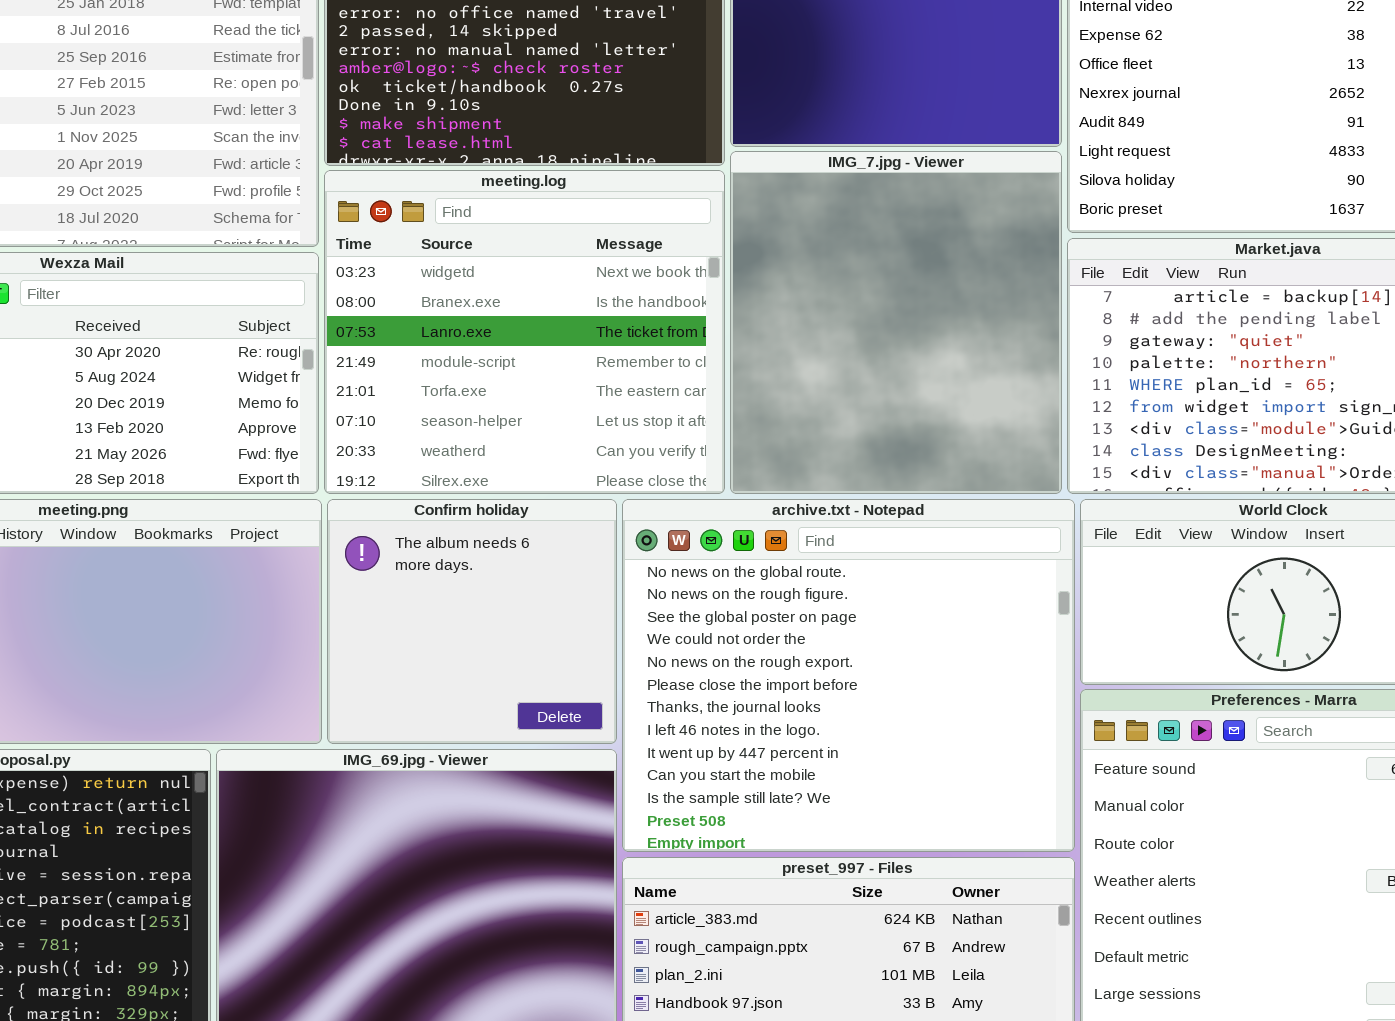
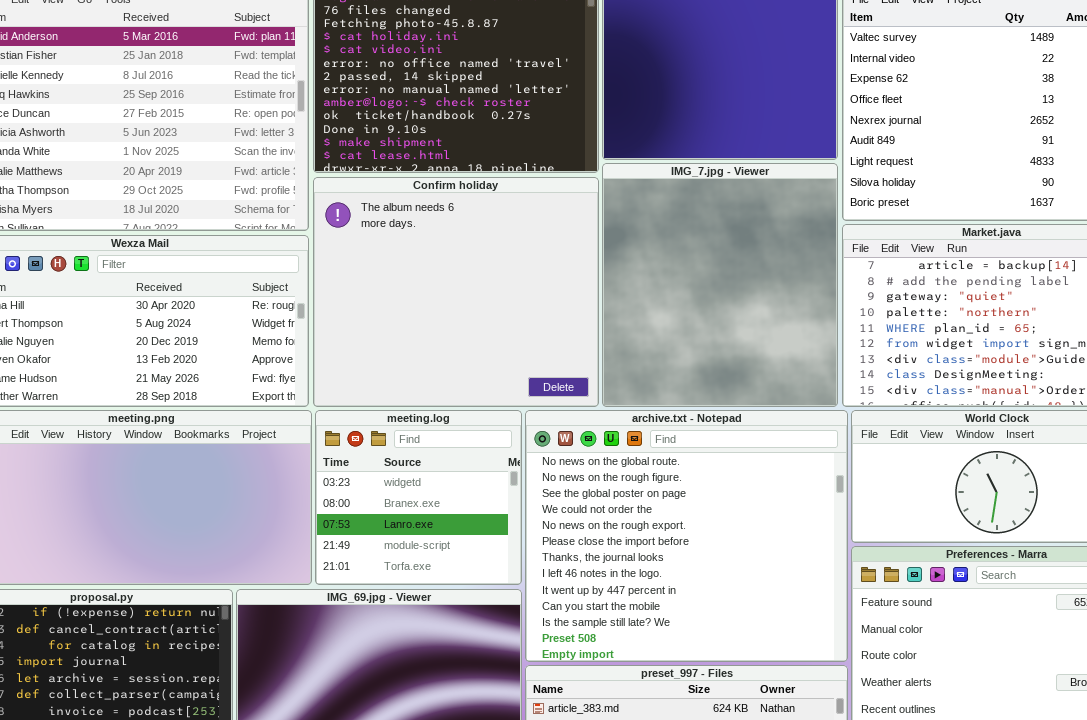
meeting.log: [324,170,725,494] -> [315,410,522,585], moved, resized
Confirm holiday: [327,499,617,744] -> [313,177,599,407], moved, resized

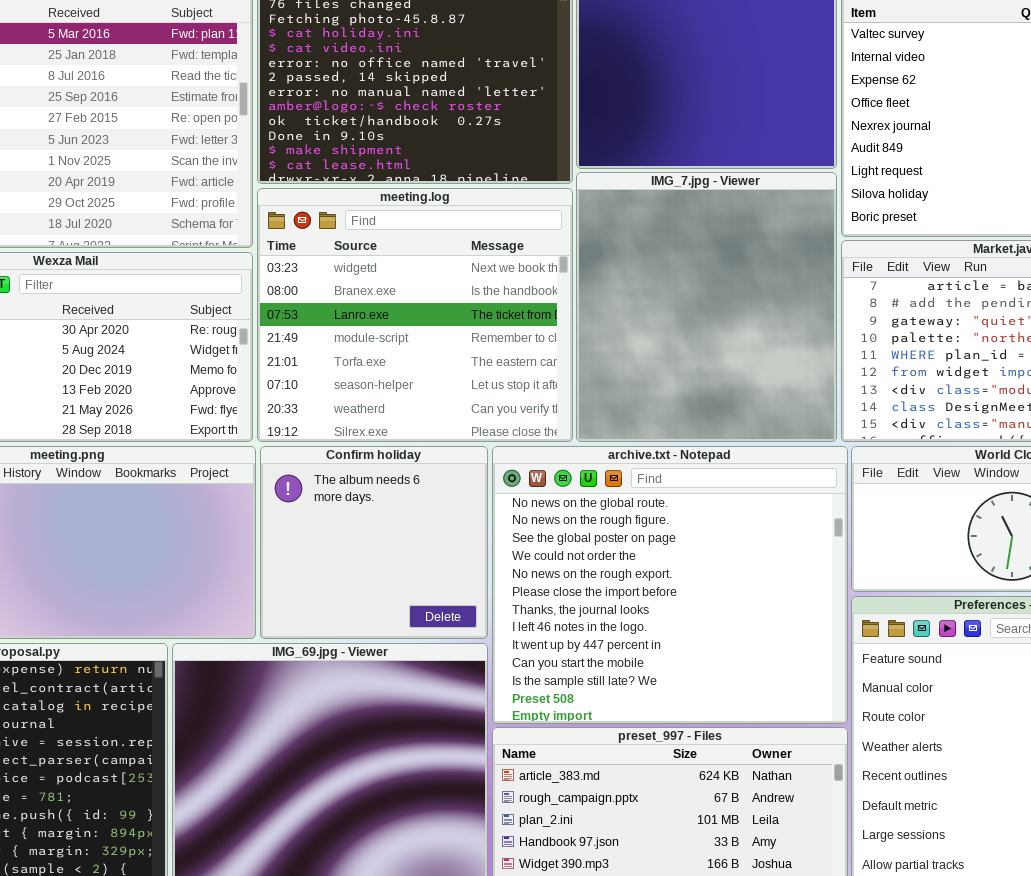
Confirm holiday: [313,177,599,407] -> [260,446,488,639], moved, resized
meeting.log: [315,410,522,585] -> [257,188,573,442], moved, resized

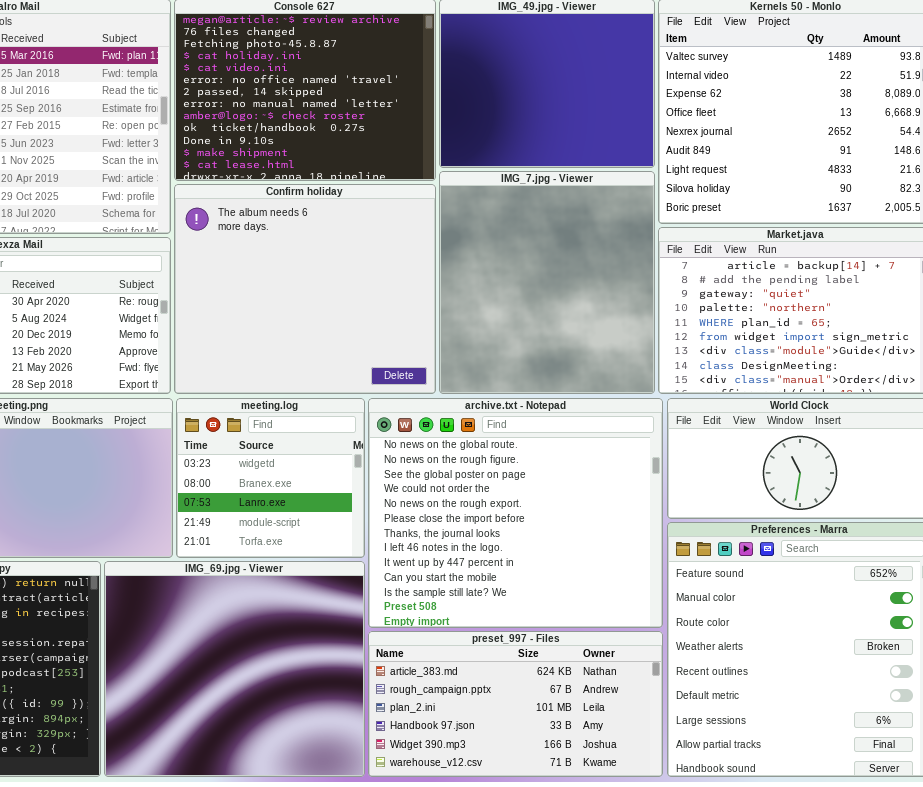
meeting.log: [257,188,573,442] -> [176,398,365,558], moved, resized
Confirm holiday: [260,446,488,639] -> [174,184,436,394], moved, resized

